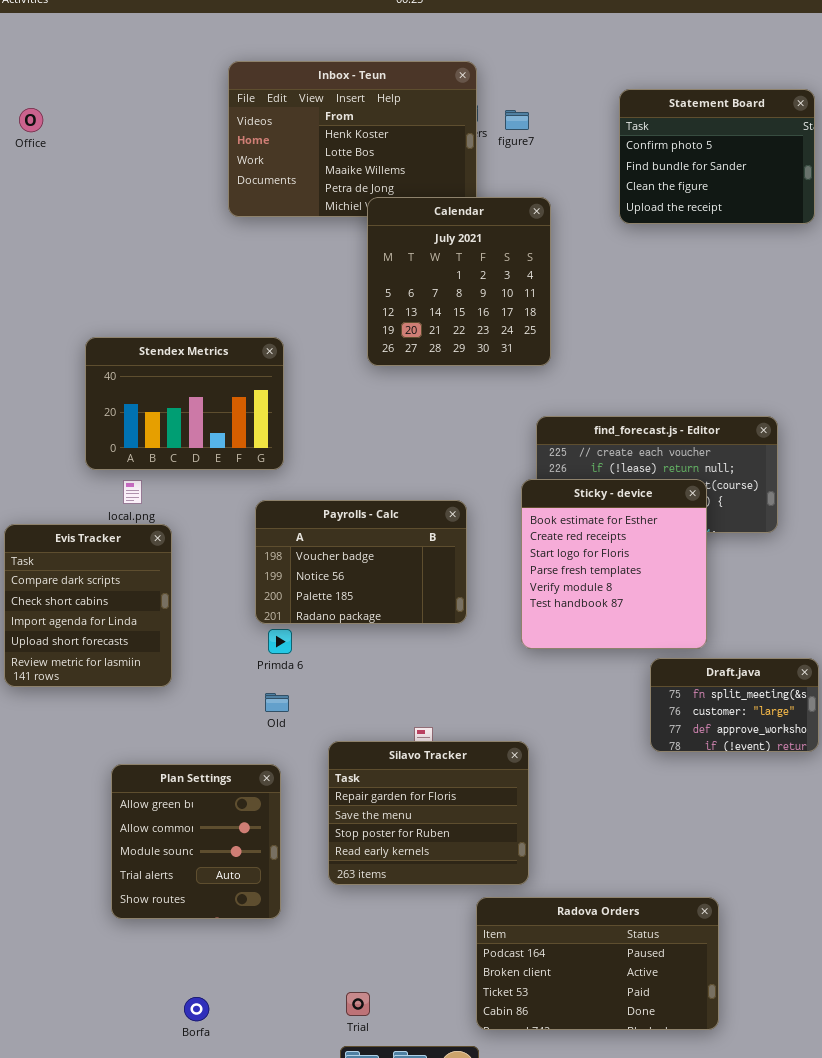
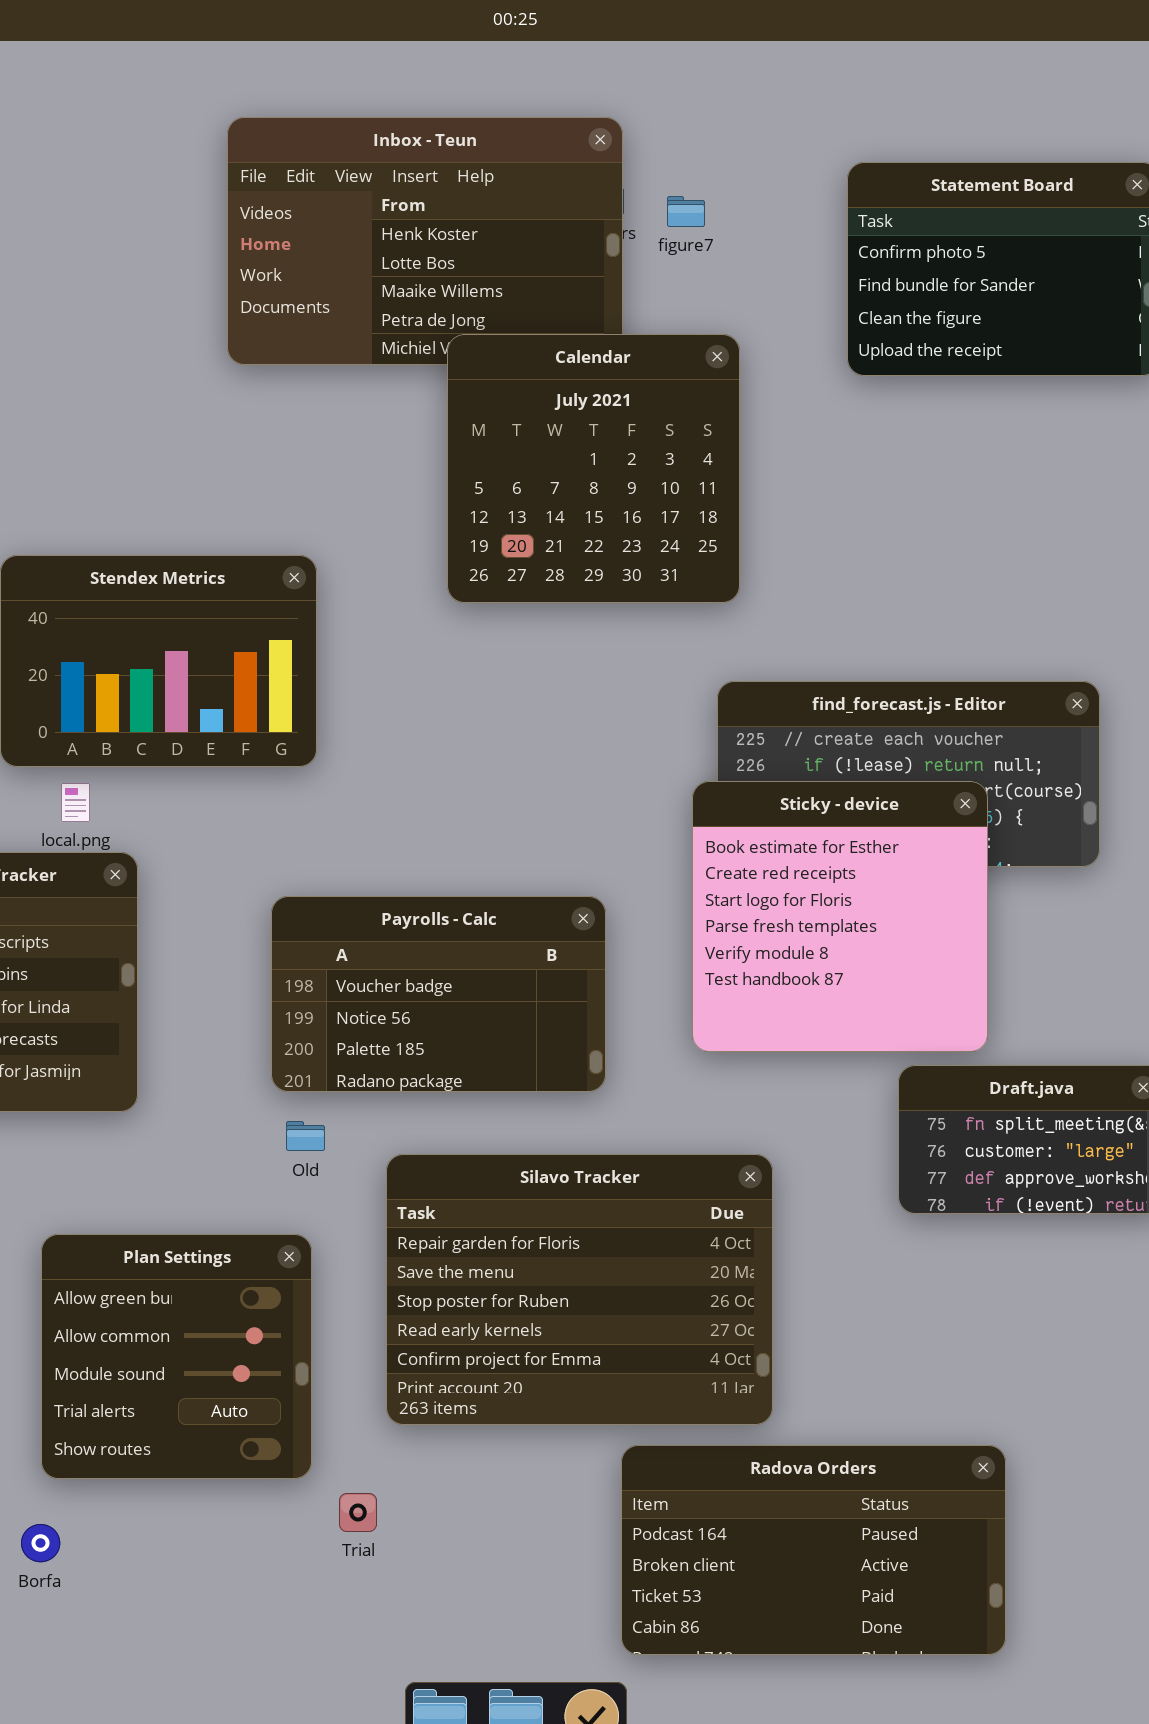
Payrolls - Calc: [255,500,467,624] -> [271,896,606,1092], moved
Silavo Tracker: [328,741,529,885] -> [386,1154,773,1425], resized
Trial: [346,992,370,1016] -> [339,1493,377,1532], moved
Borfa: [184,997,209,1021] -> [21,1524,60,1562], moved

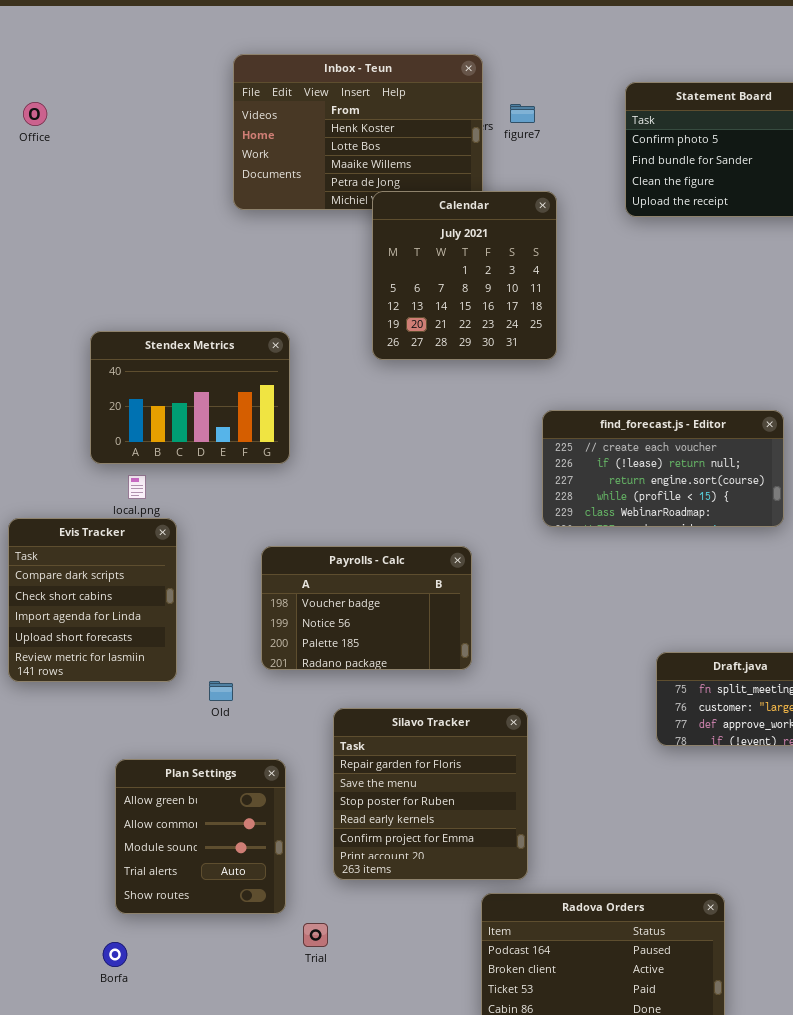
Sticky - device: [692,781,988,1052] -> none, closed
Old: [286,1121,325,1151] -> [209,681,233,701], moved
Silavo Tracker: [386,1154,773,1425] -> [333,708,528,880], resized

